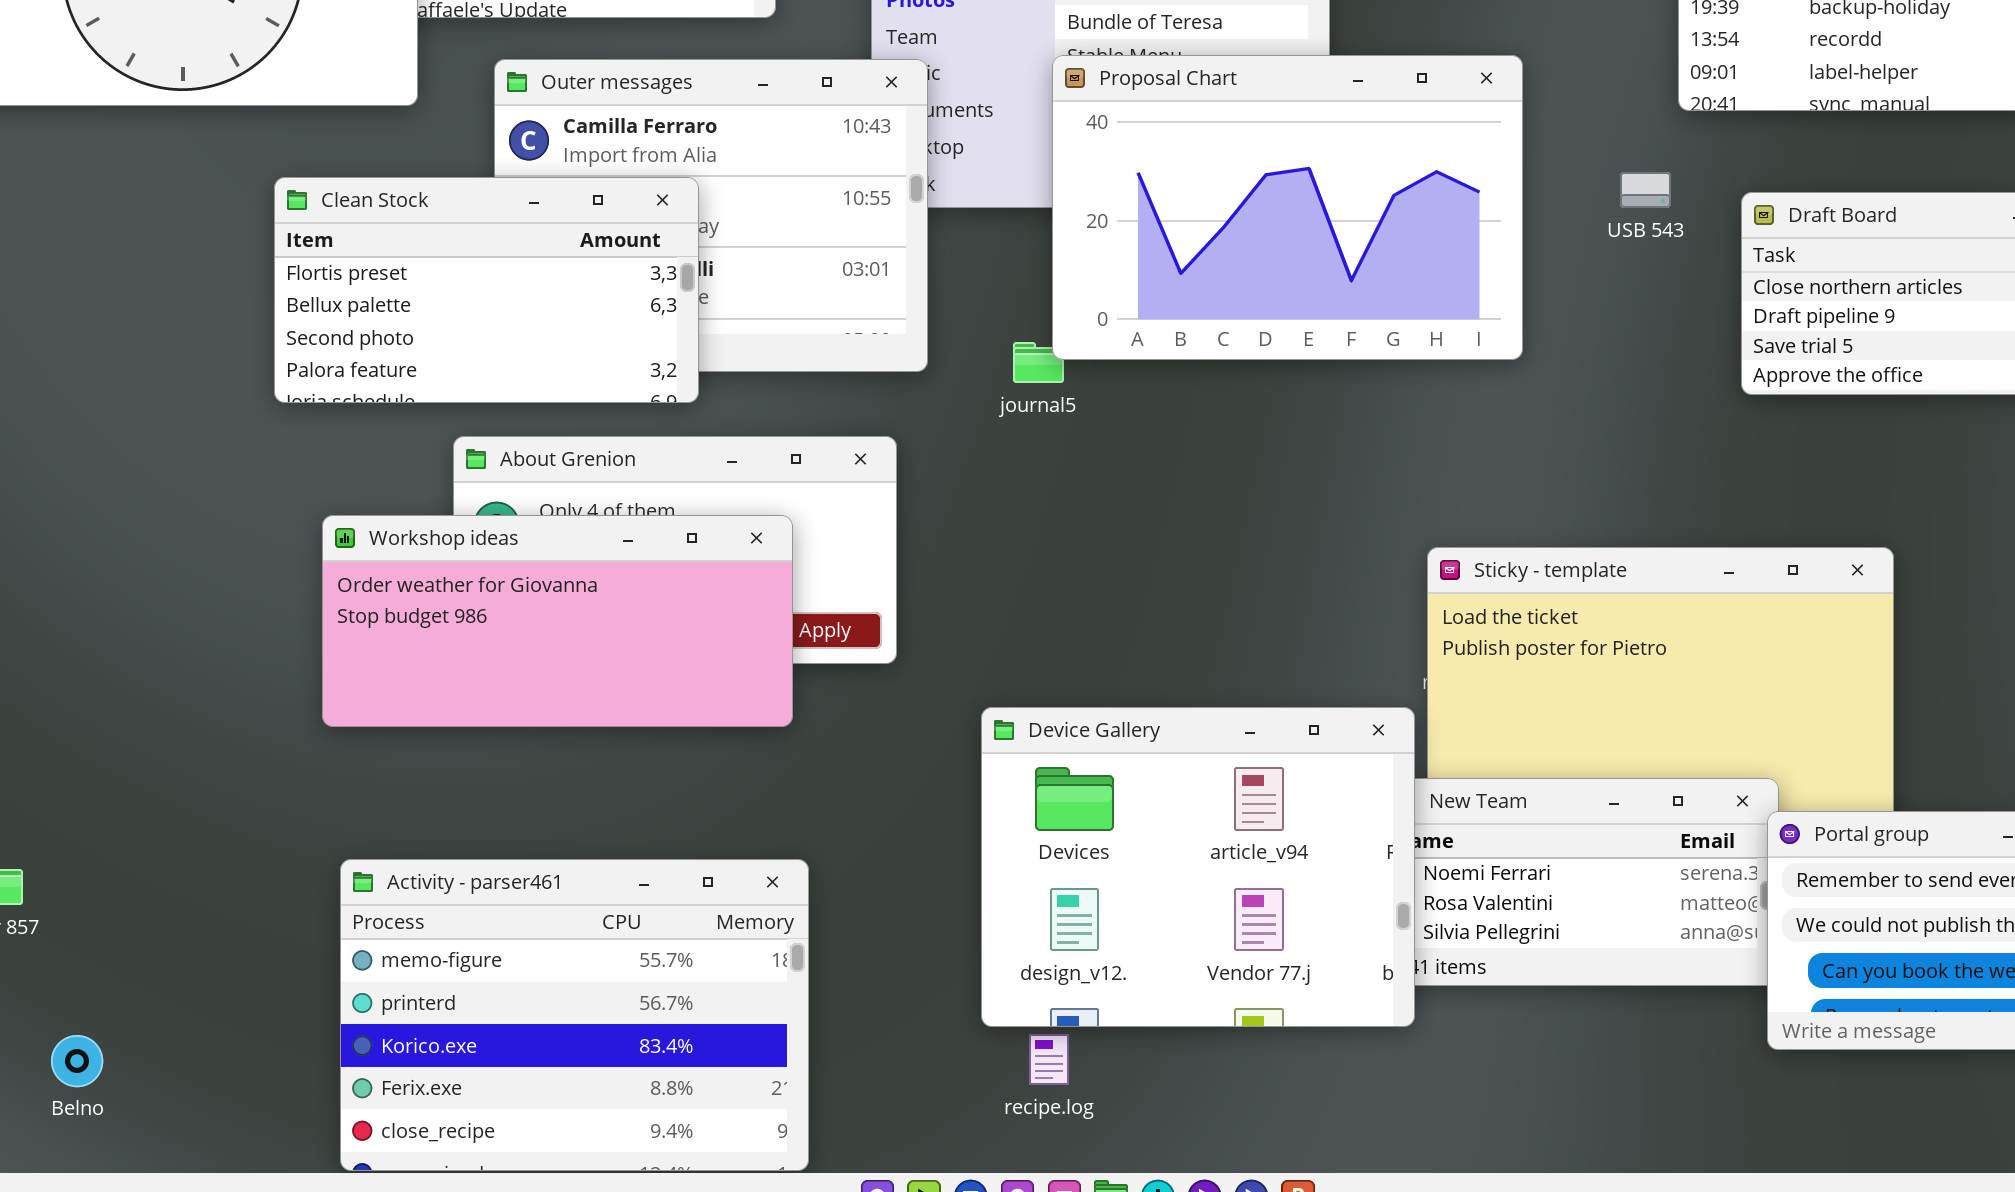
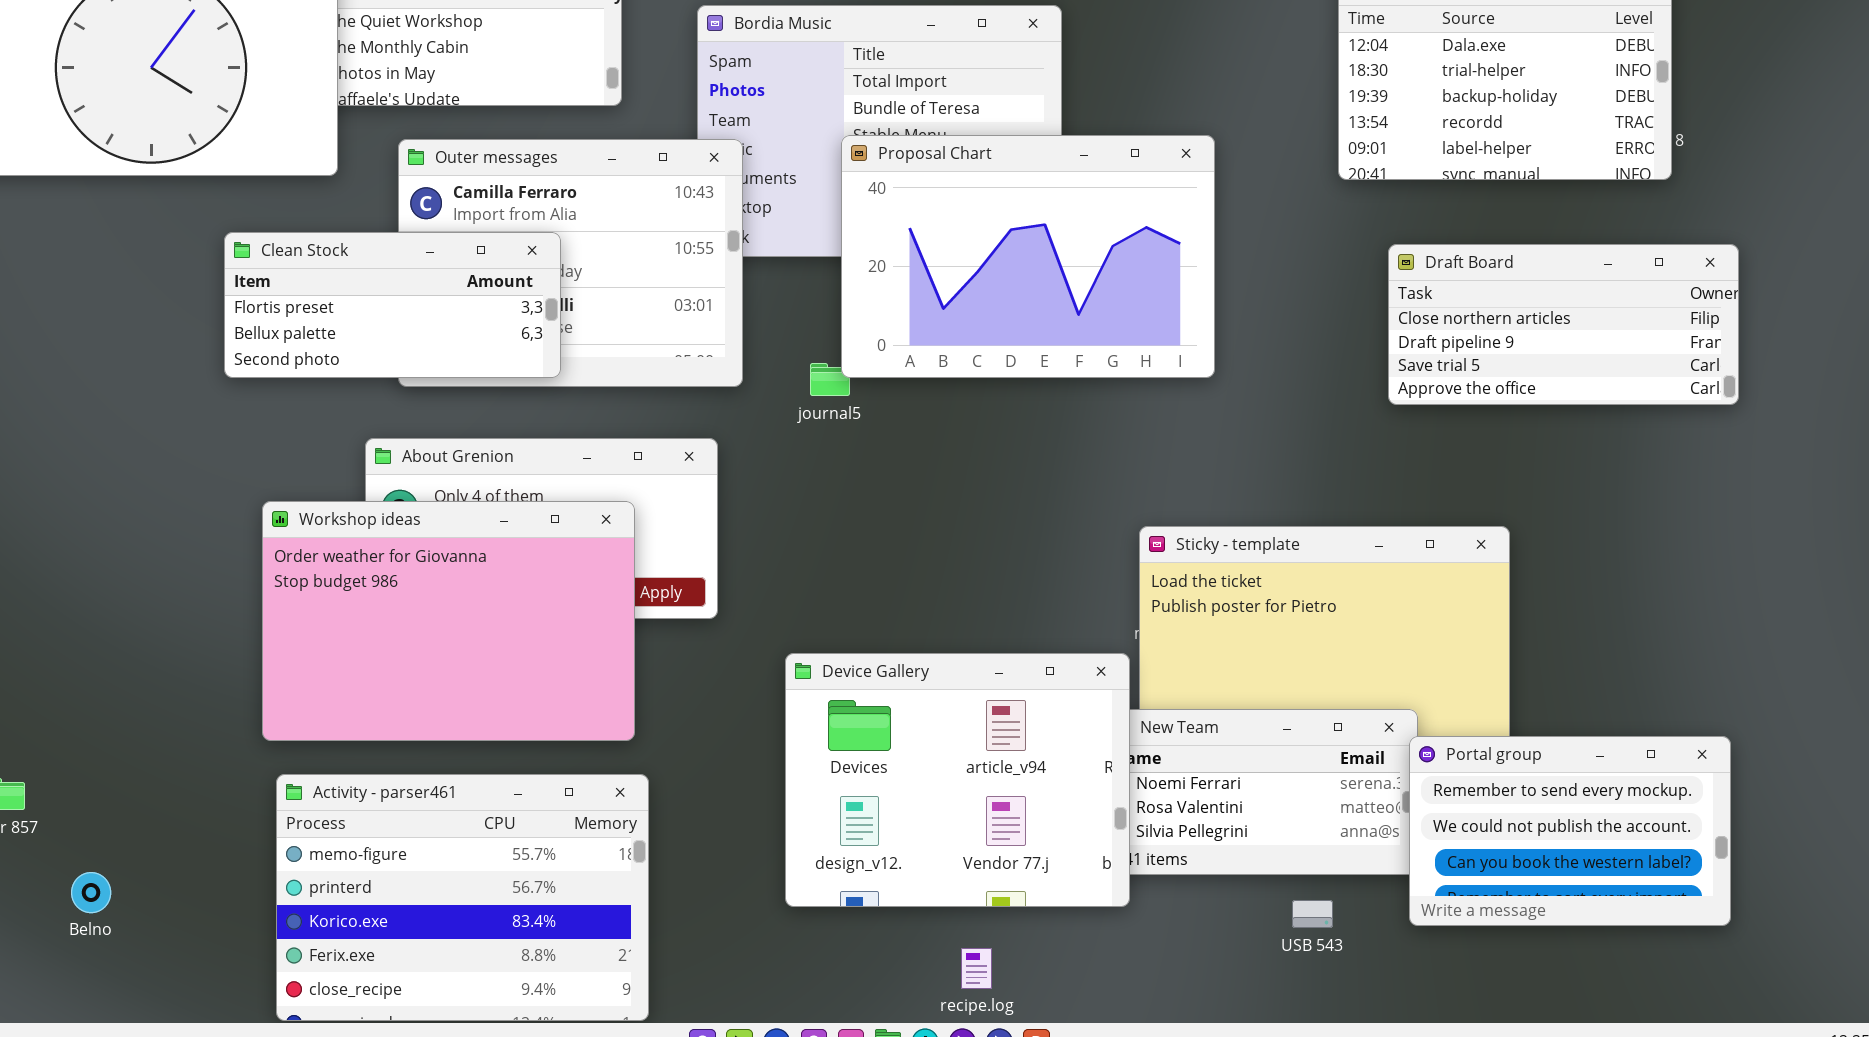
USB 543: [1620,172,1671,208] -> [1292,900,1333,928], moved
Clean Stock: [274,177,699,403] -> [224,232,561,378], resized
Workshop ideas: [322,515,793,727] -> [262,501,635,741], resized
recipe.log: [1029,1034,1069,1085] -> [961,948,992,989], moved
Belno: [51,1035,103,1087] -> [71,872,111,913], moved

